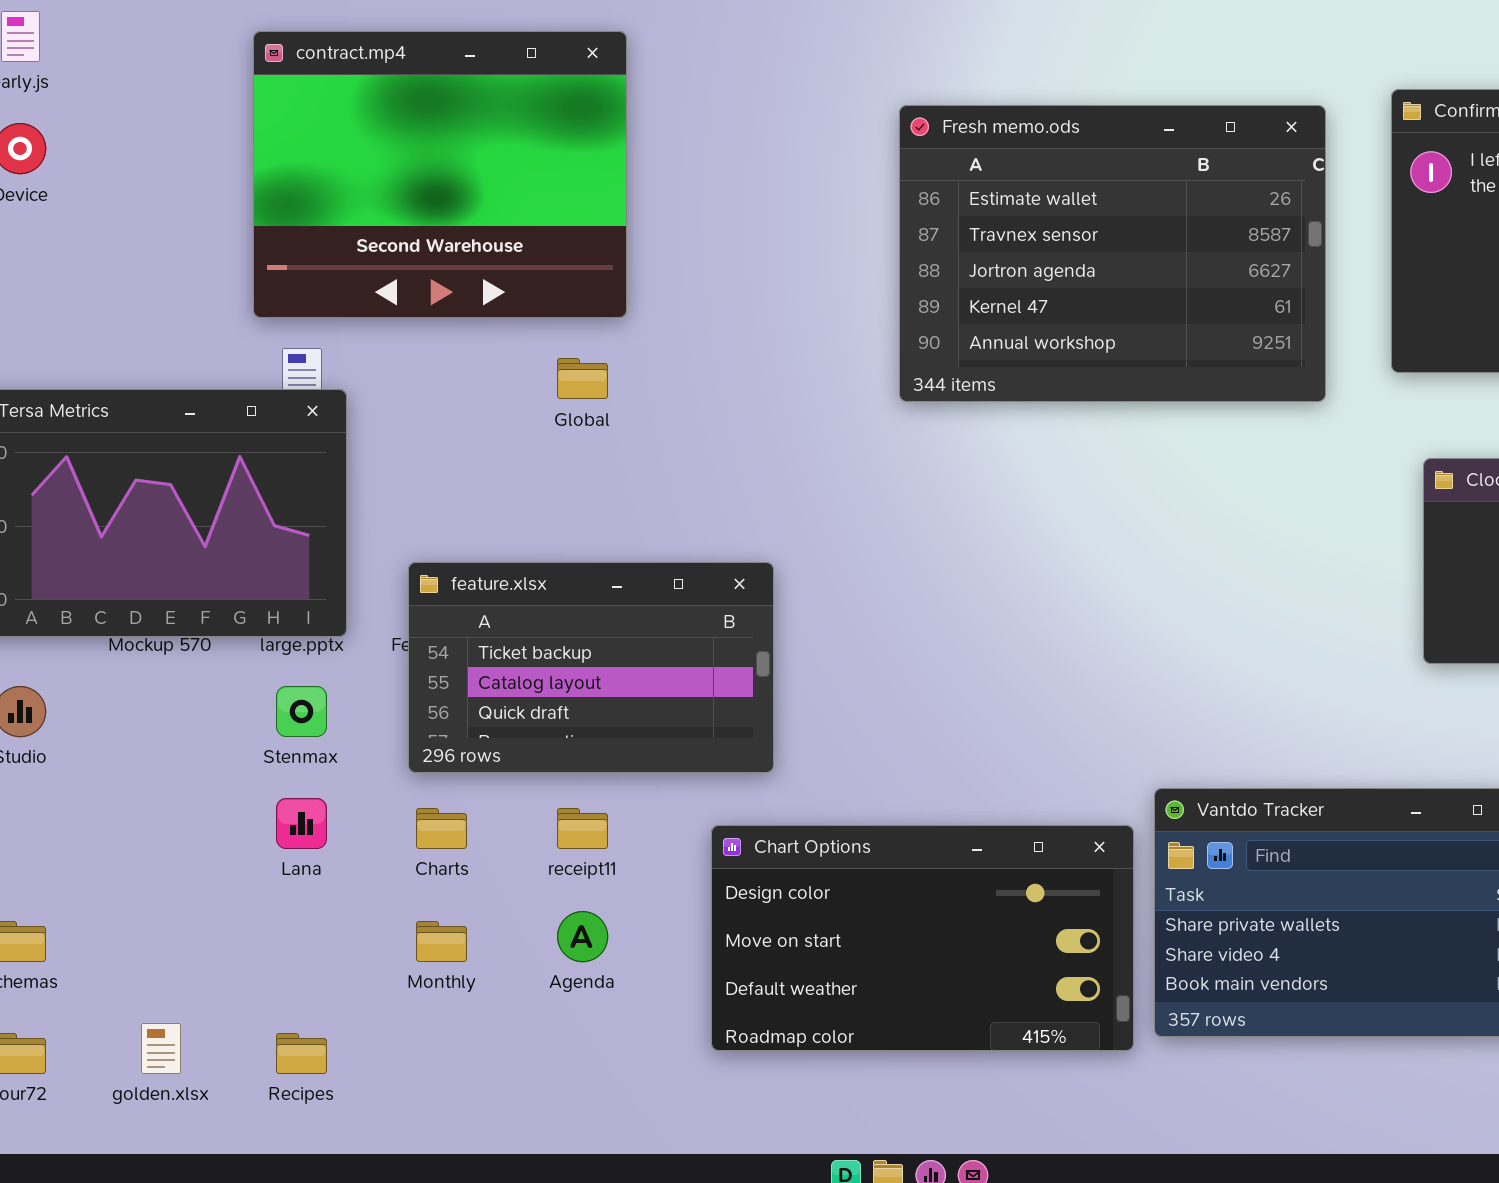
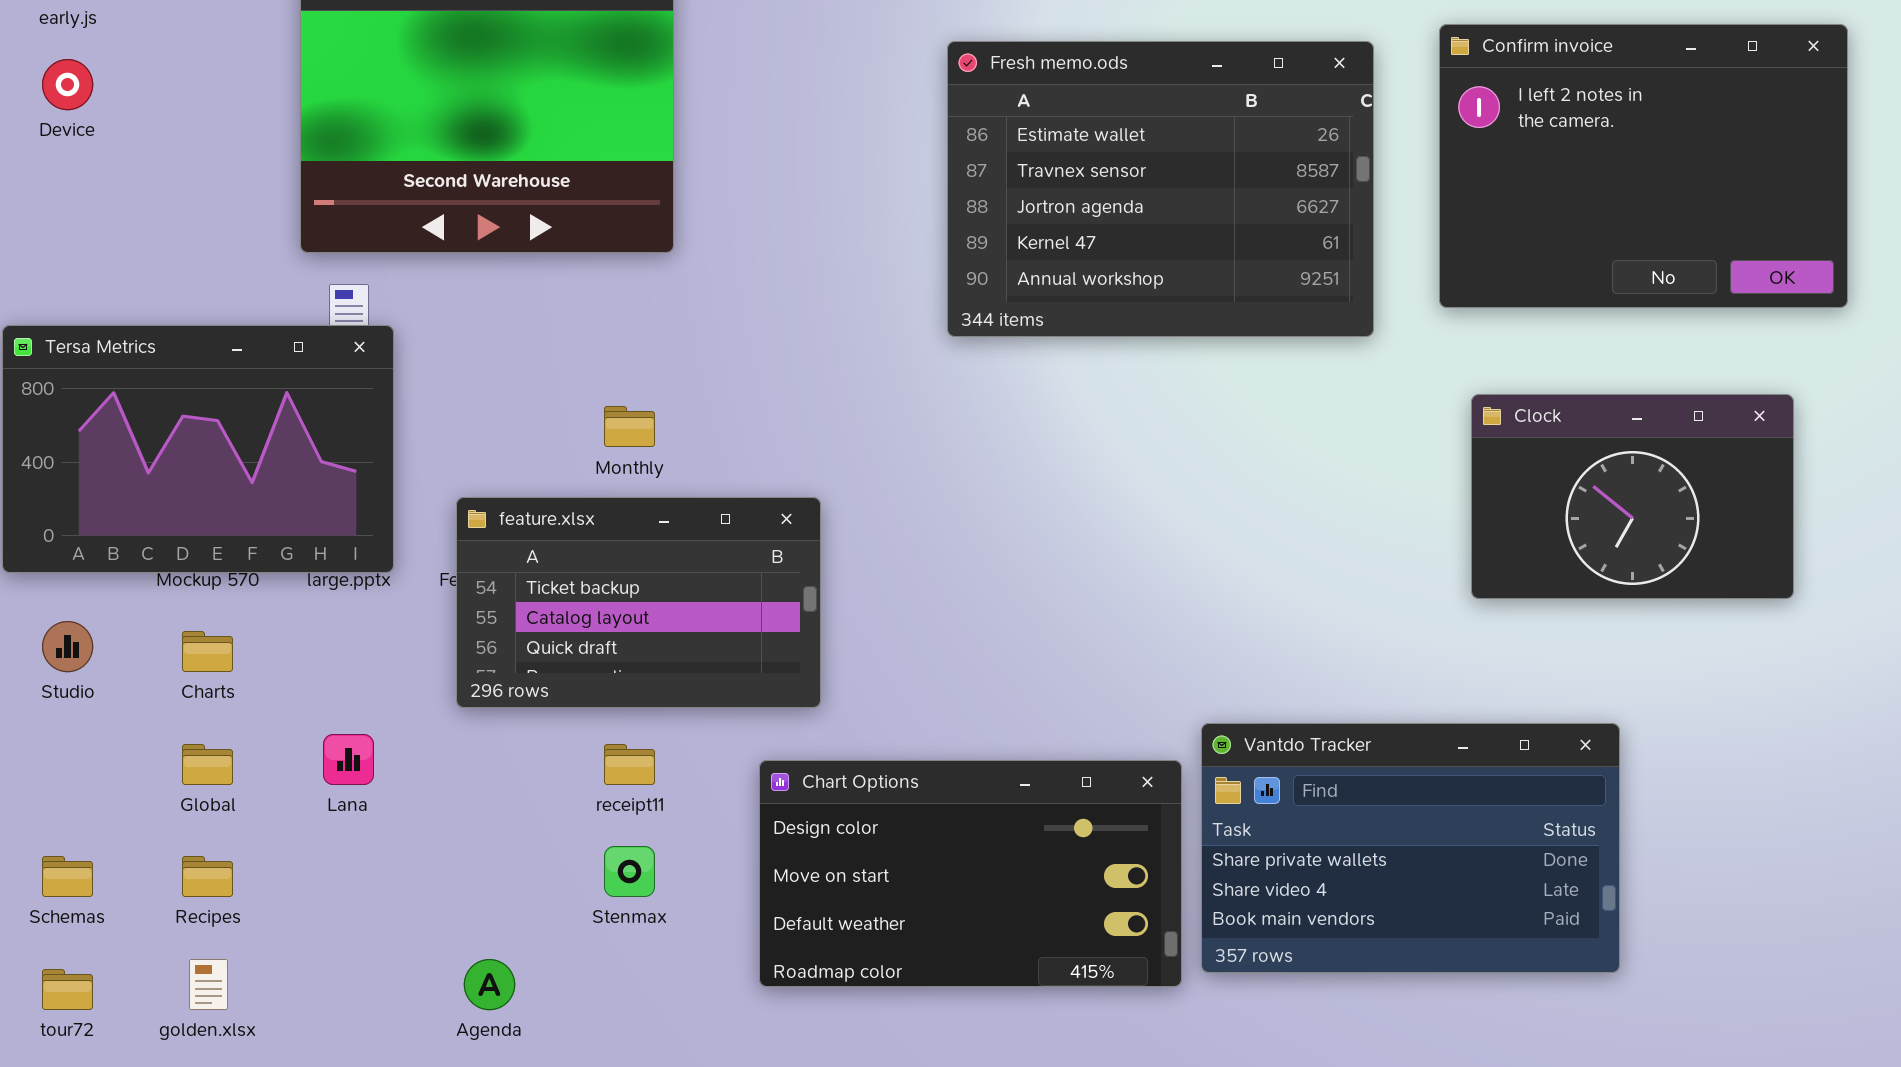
Global: [557,358,608,399] -> [182,744,233,785], moved
Stenmax: [276,686,327,737] -> [604,846,655,897], moved
Charts: [416,808,467,849] -> [182,631,233,672], moved
Agenda: [557,911,608,962] -> [464,959,515,1010], moved
Monthly: [416,921,467,962] -> [604,406,655,447], moved
Recipes: [276,1033,327,1074] -> [182,856,233,897], moved

